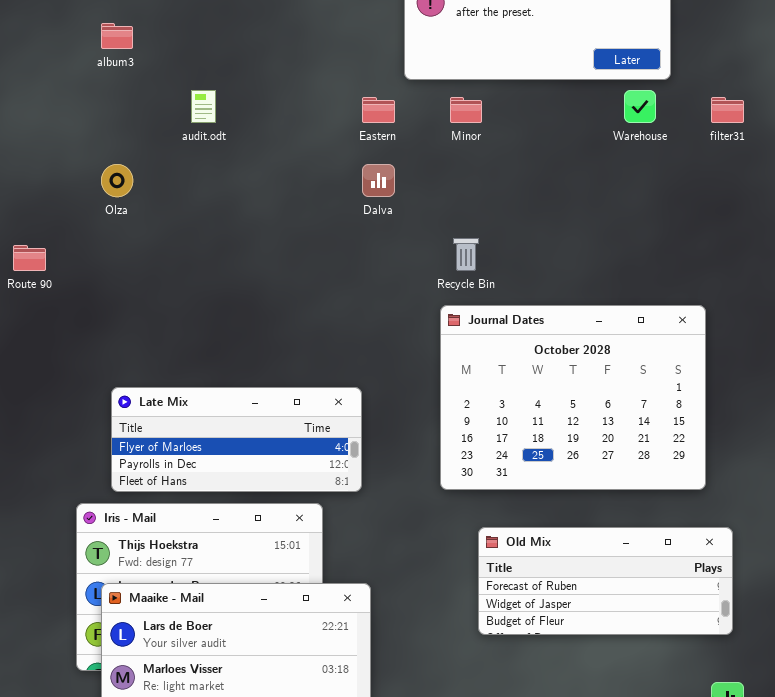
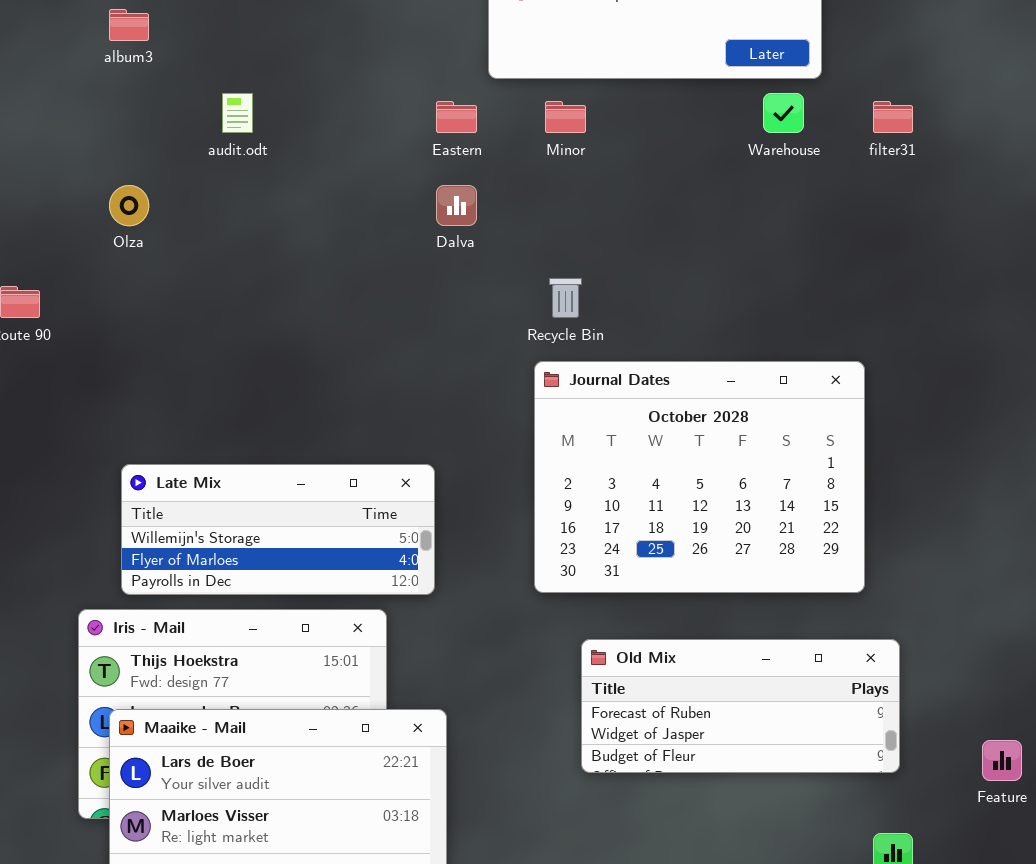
Late Mix: [111,387,362,492] -> [121,464,435,595], scrolled up 1 row

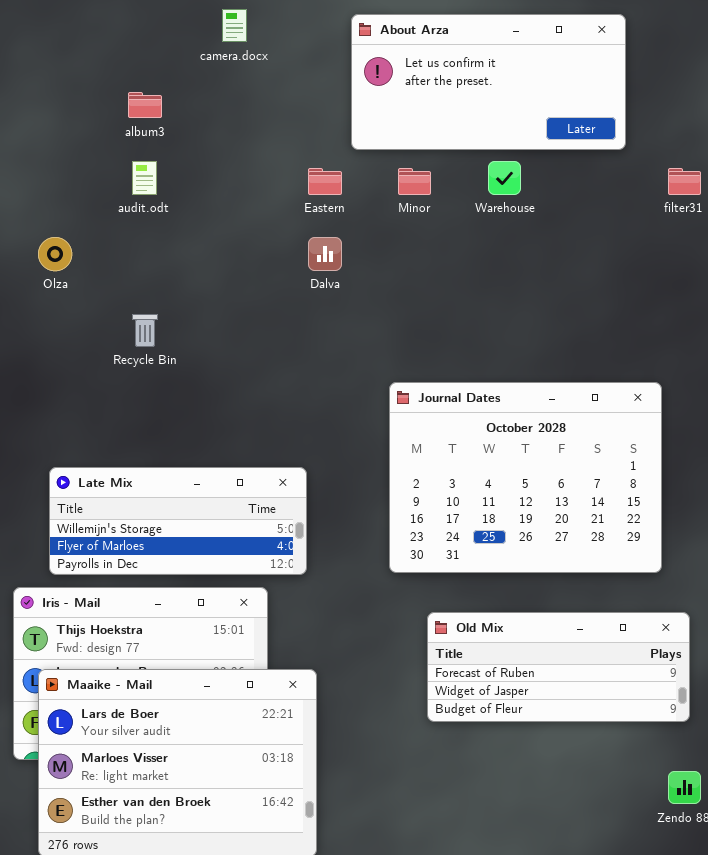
album3: [109,9,149,41] -> [128,92,162,118], moved
Warehouse: [763,93,804,133] -> [488,161,521,195], moved
Recycle Bin: [549,278,582,318] -> [132,314,158,347], moved

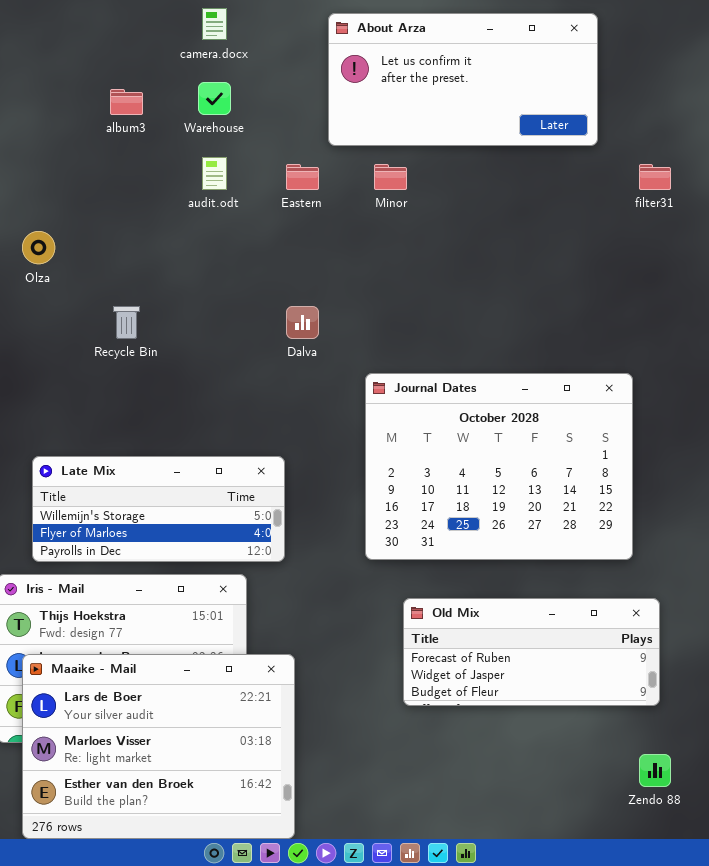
audit.odt: [132,161,157,195] -> [202,157,227,190], moved
Warehouse: [488,161,521,195] -> [198,82,231,115], moved
Dalva: [308,237,342,271] -> [286,306,319,339], moved

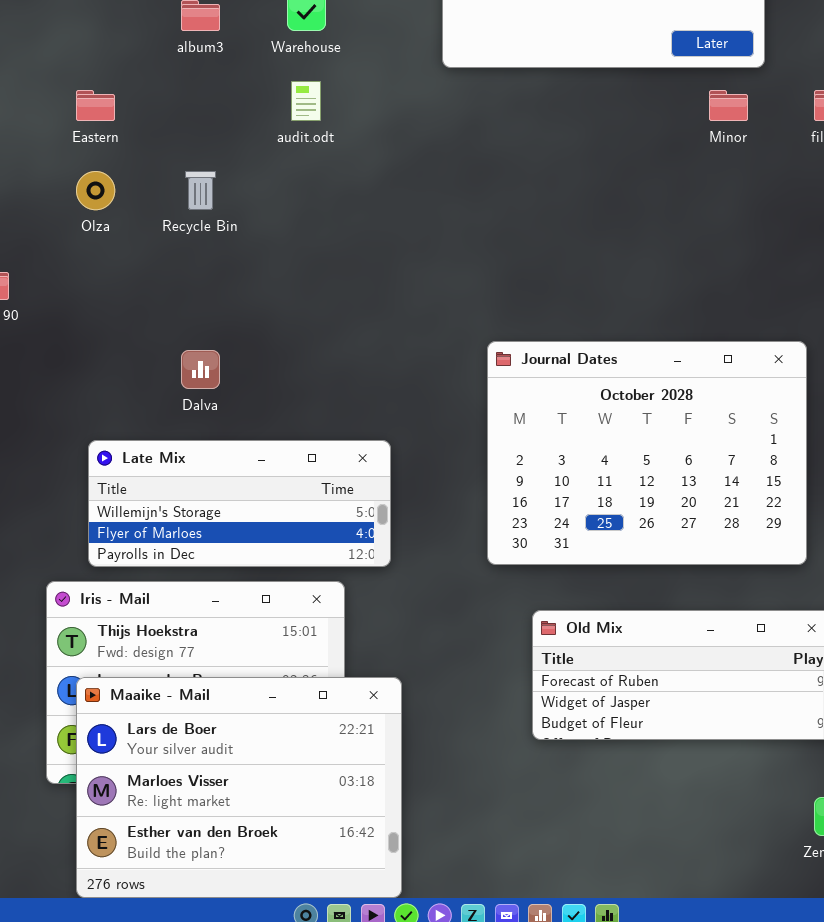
Eastern: [286,164,319,190] -> [76,90,115,121], moved
Minor: [374,164,407,190] -> [709,90,748,121], moved
Recycle Bin: [113,306,140,339] -> [185,171,216,210], moved
Dalva: [286,306,319,339] -> [181,350,220,389], moved

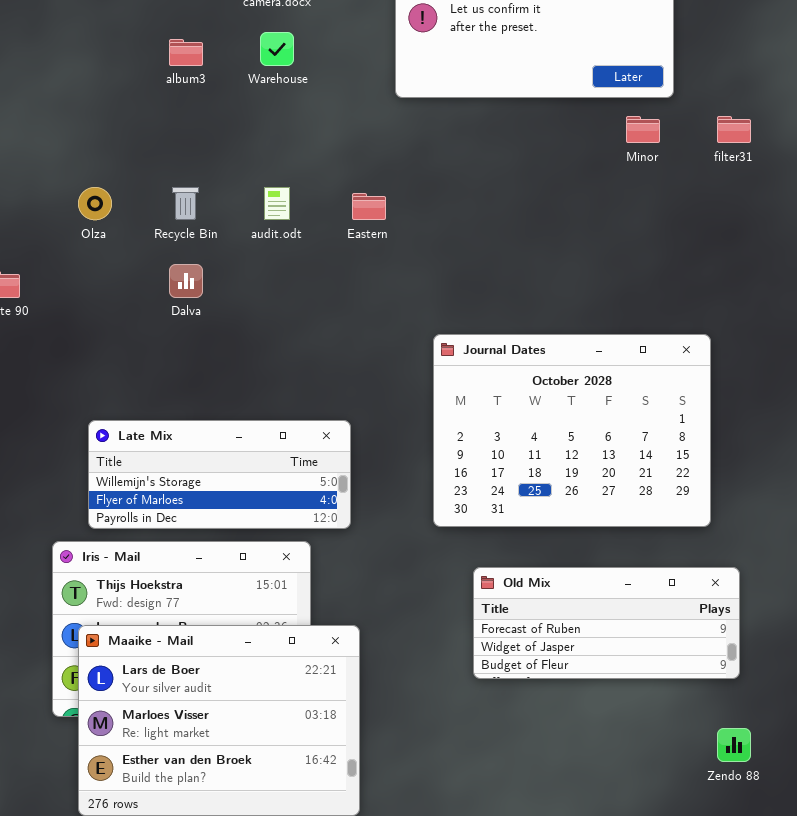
audit.odt: [291,81,321,121] -> [264,187,290,220], moved
Eastern: [76,90,115,121] -> [352,193,386,220], moved
Dalva: [181,350,220,389] -> [169,264,203,298], moved

